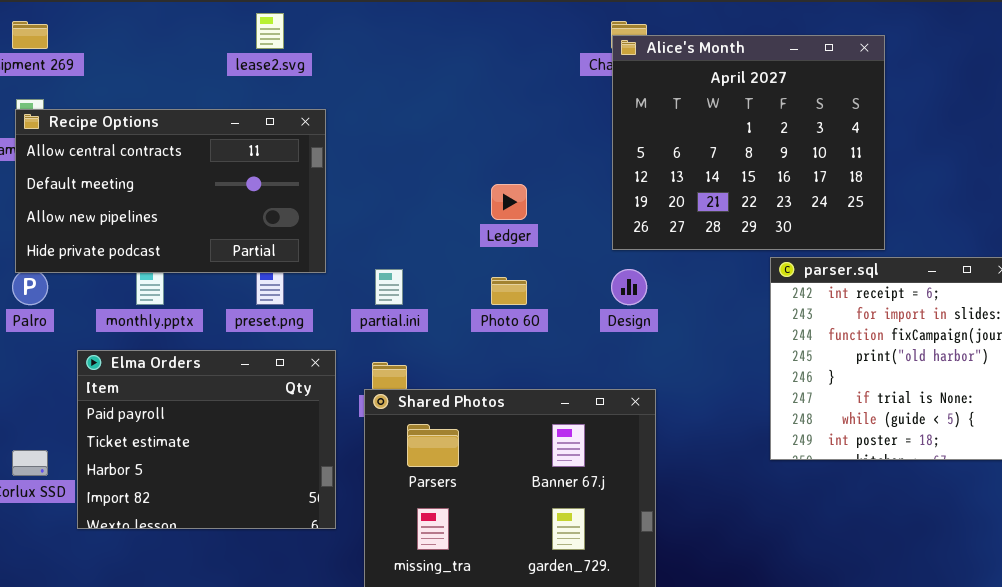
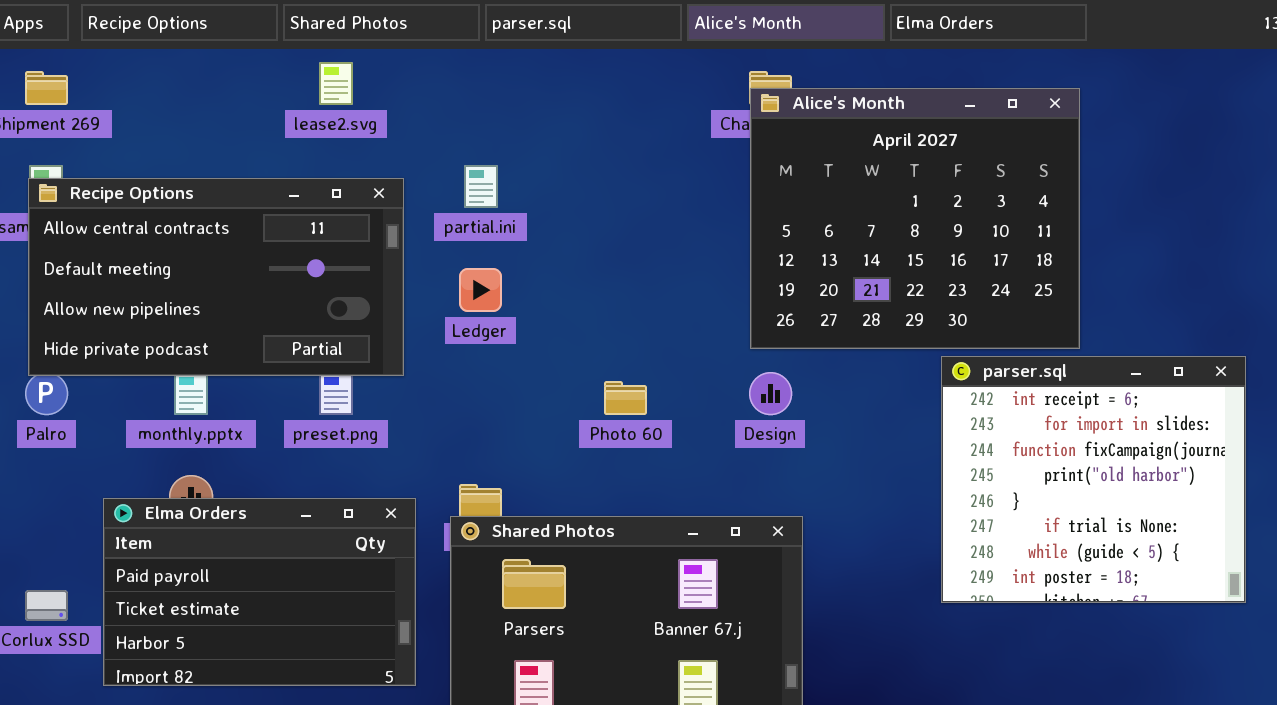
Ledger: [491,184,527,220] -> [459,268,502,312], moved
partial.ini: [375,269,403,305] -> [464,165,498,208], moved
Elma Orders: [77,350,336,529] -> [103,498,416,686], resized

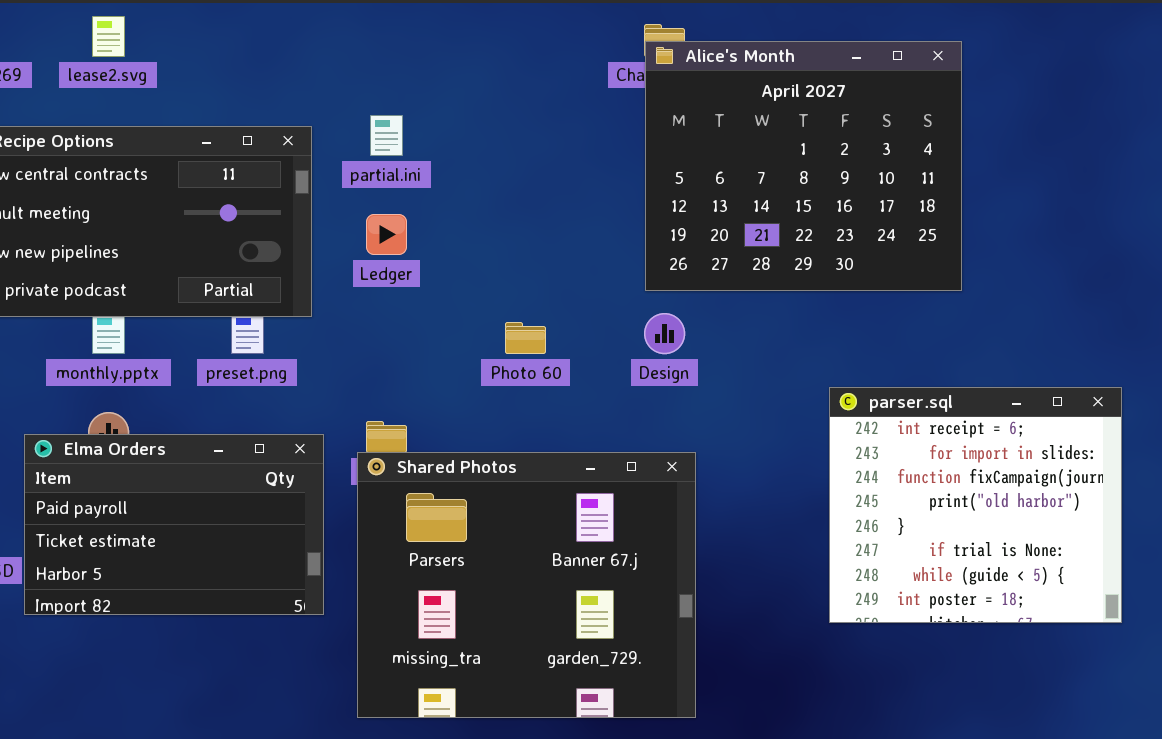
lease2.svg: [319,62,353,105] -> [92,16,125,57], moved
parser.sql: [941,356,1246,603] -> [829,387,1122,623], moved

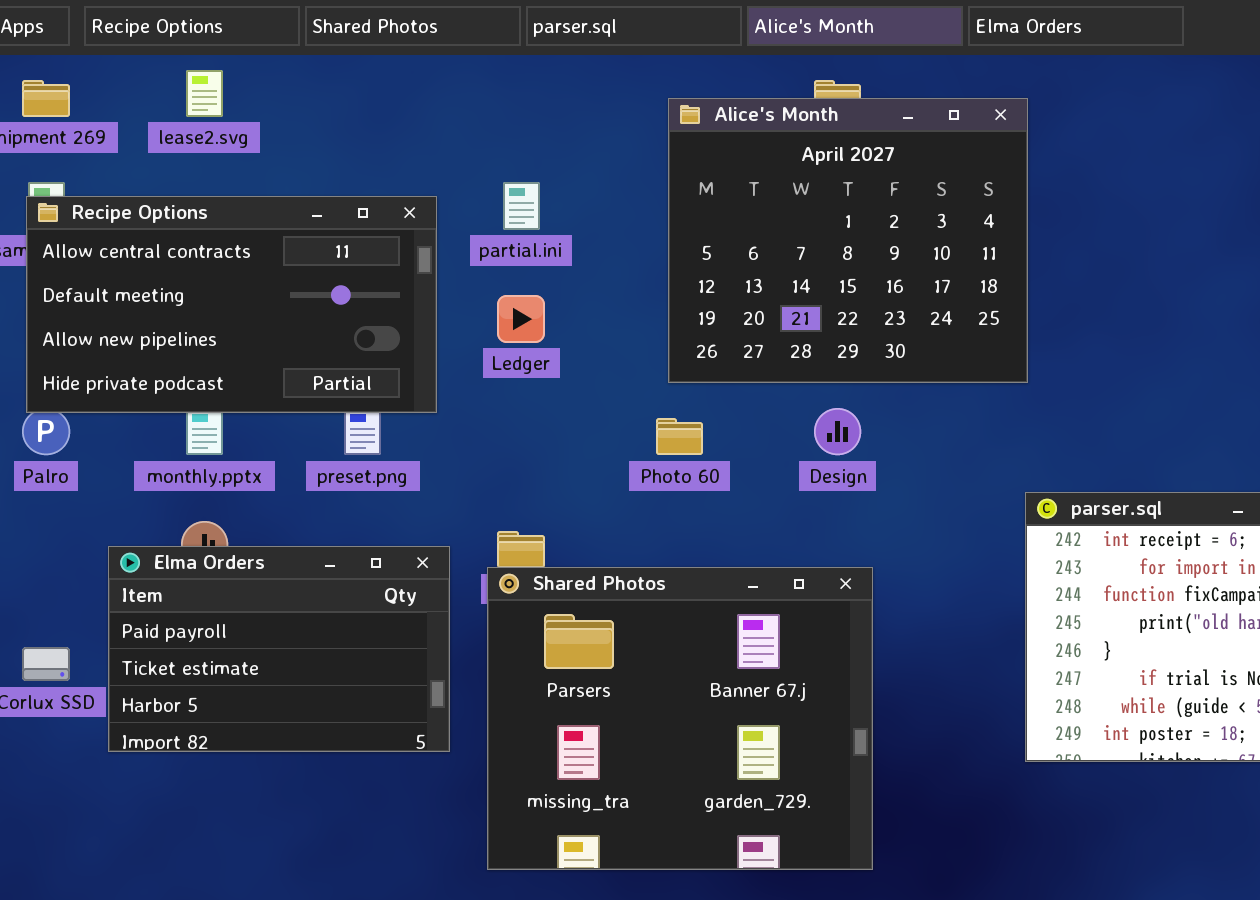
Alice's Month: [645,41,962,291] -> [668,98,1028,383], moved

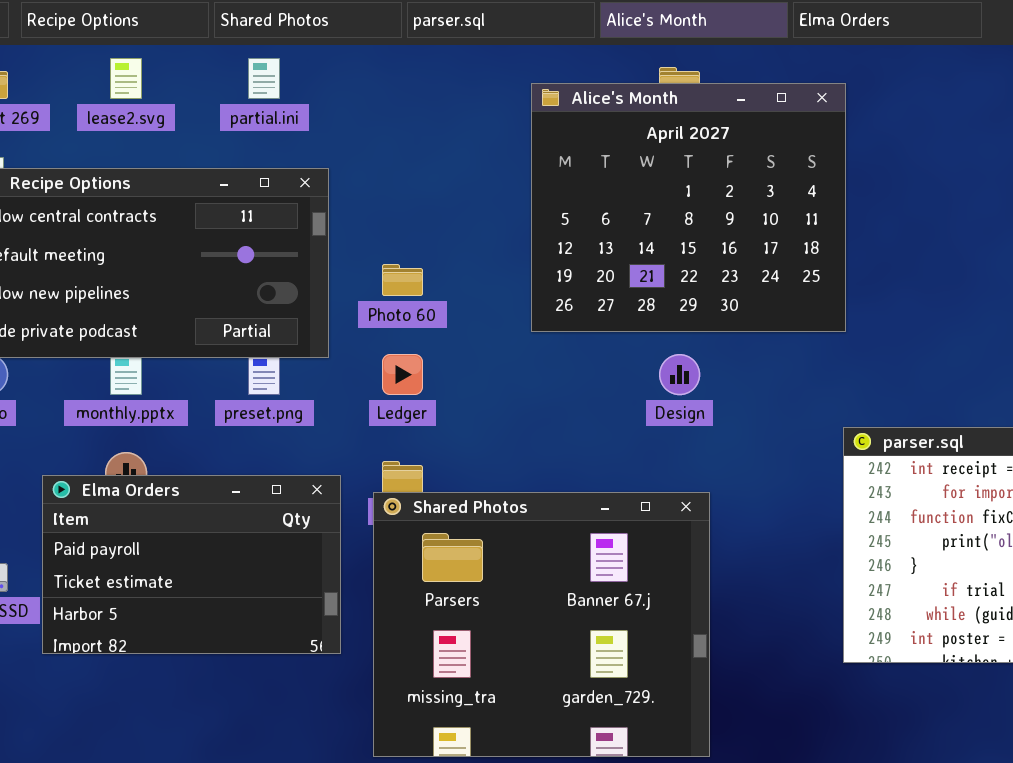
partial.ini: [503,182,540,230] -> [248,58,280,99], moved
Ledger: [497,295,545,343] -> [382,354,423,395], moved
Photo 60: [656,418,703,455] -> [382,264,423,296], moved

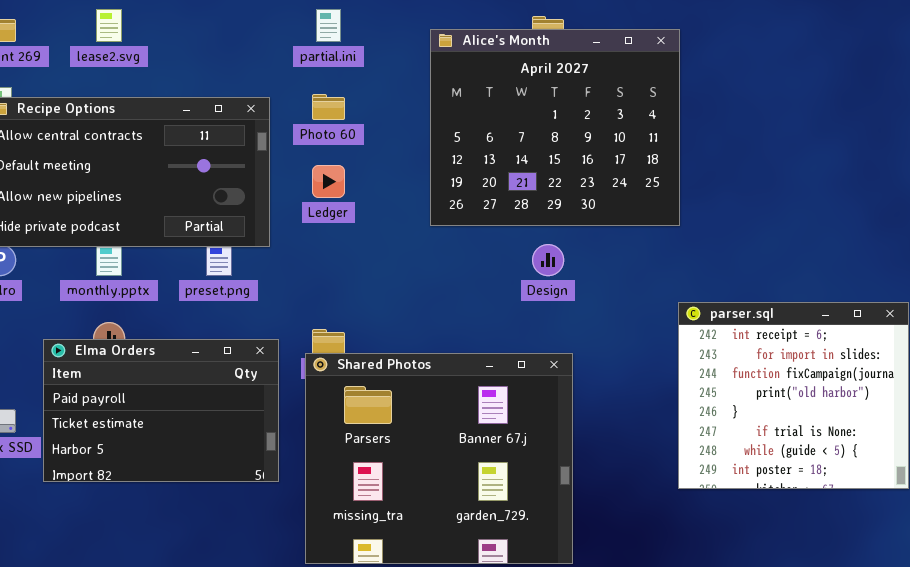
partial.ini: [248,58,280,99] -> [316,9,341,42], moved
Photo 60: [382,264,423,296] -> [312,94,345,120], moved
Ledger: [382,354,423,395] -> [312,165,345,198], moved

